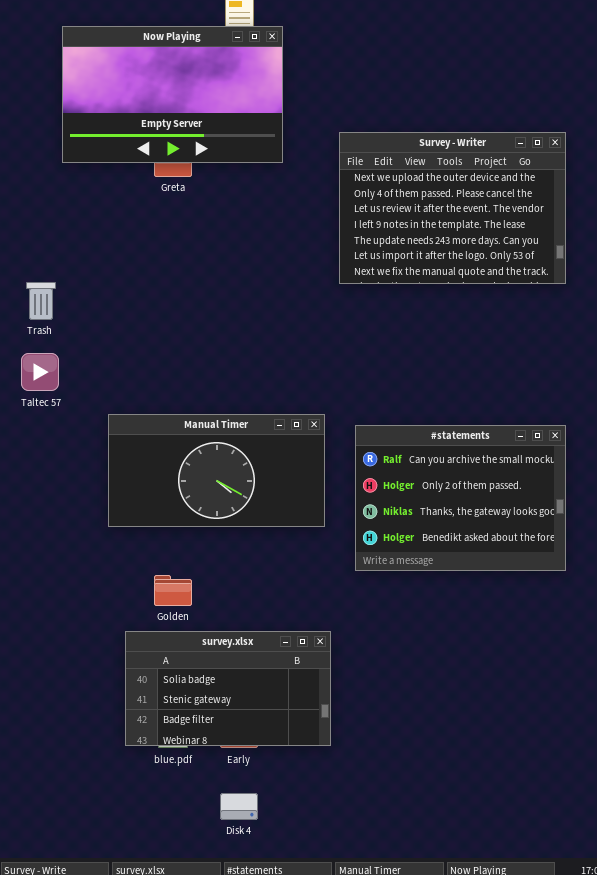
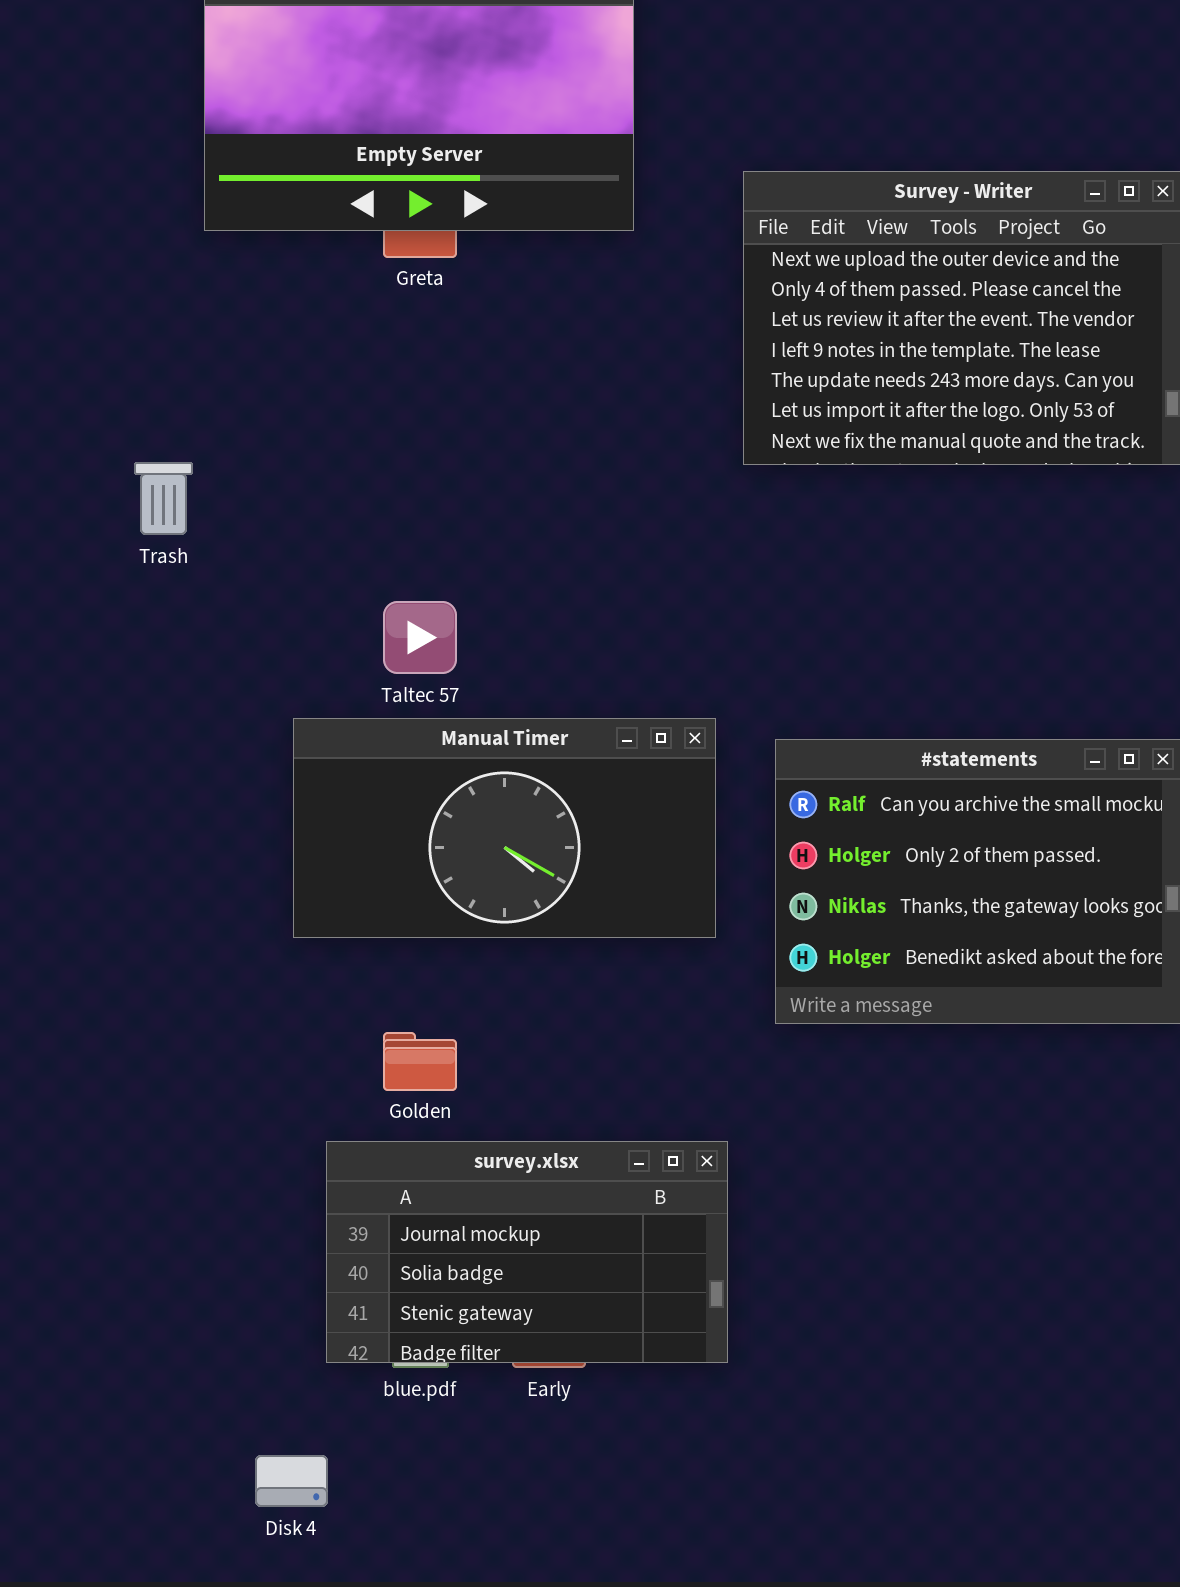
Taltec 57: [21,353,59,391] -> [383,601,457,674], moved
survey.xlsx: [125,631,331,746] -> [326,1141,728,1363], scrolled up 1 row
Disk 4: [220,793,258,820] -> [255,1455,328,1507], moved

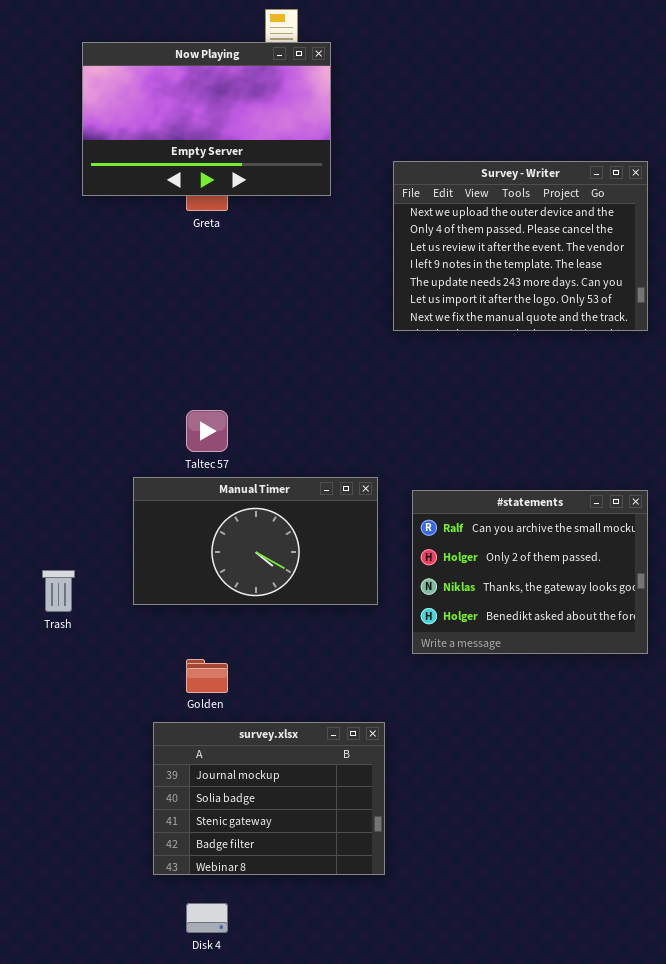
Trash: [134,462,193,535] -> [42,570,75,612], moved
survey.xlsx: [326,1141,728,1363] -> [153,722,385,875], resized
Disk 4: [255,1455,328,1507] -> [186,903,228,933], moved

